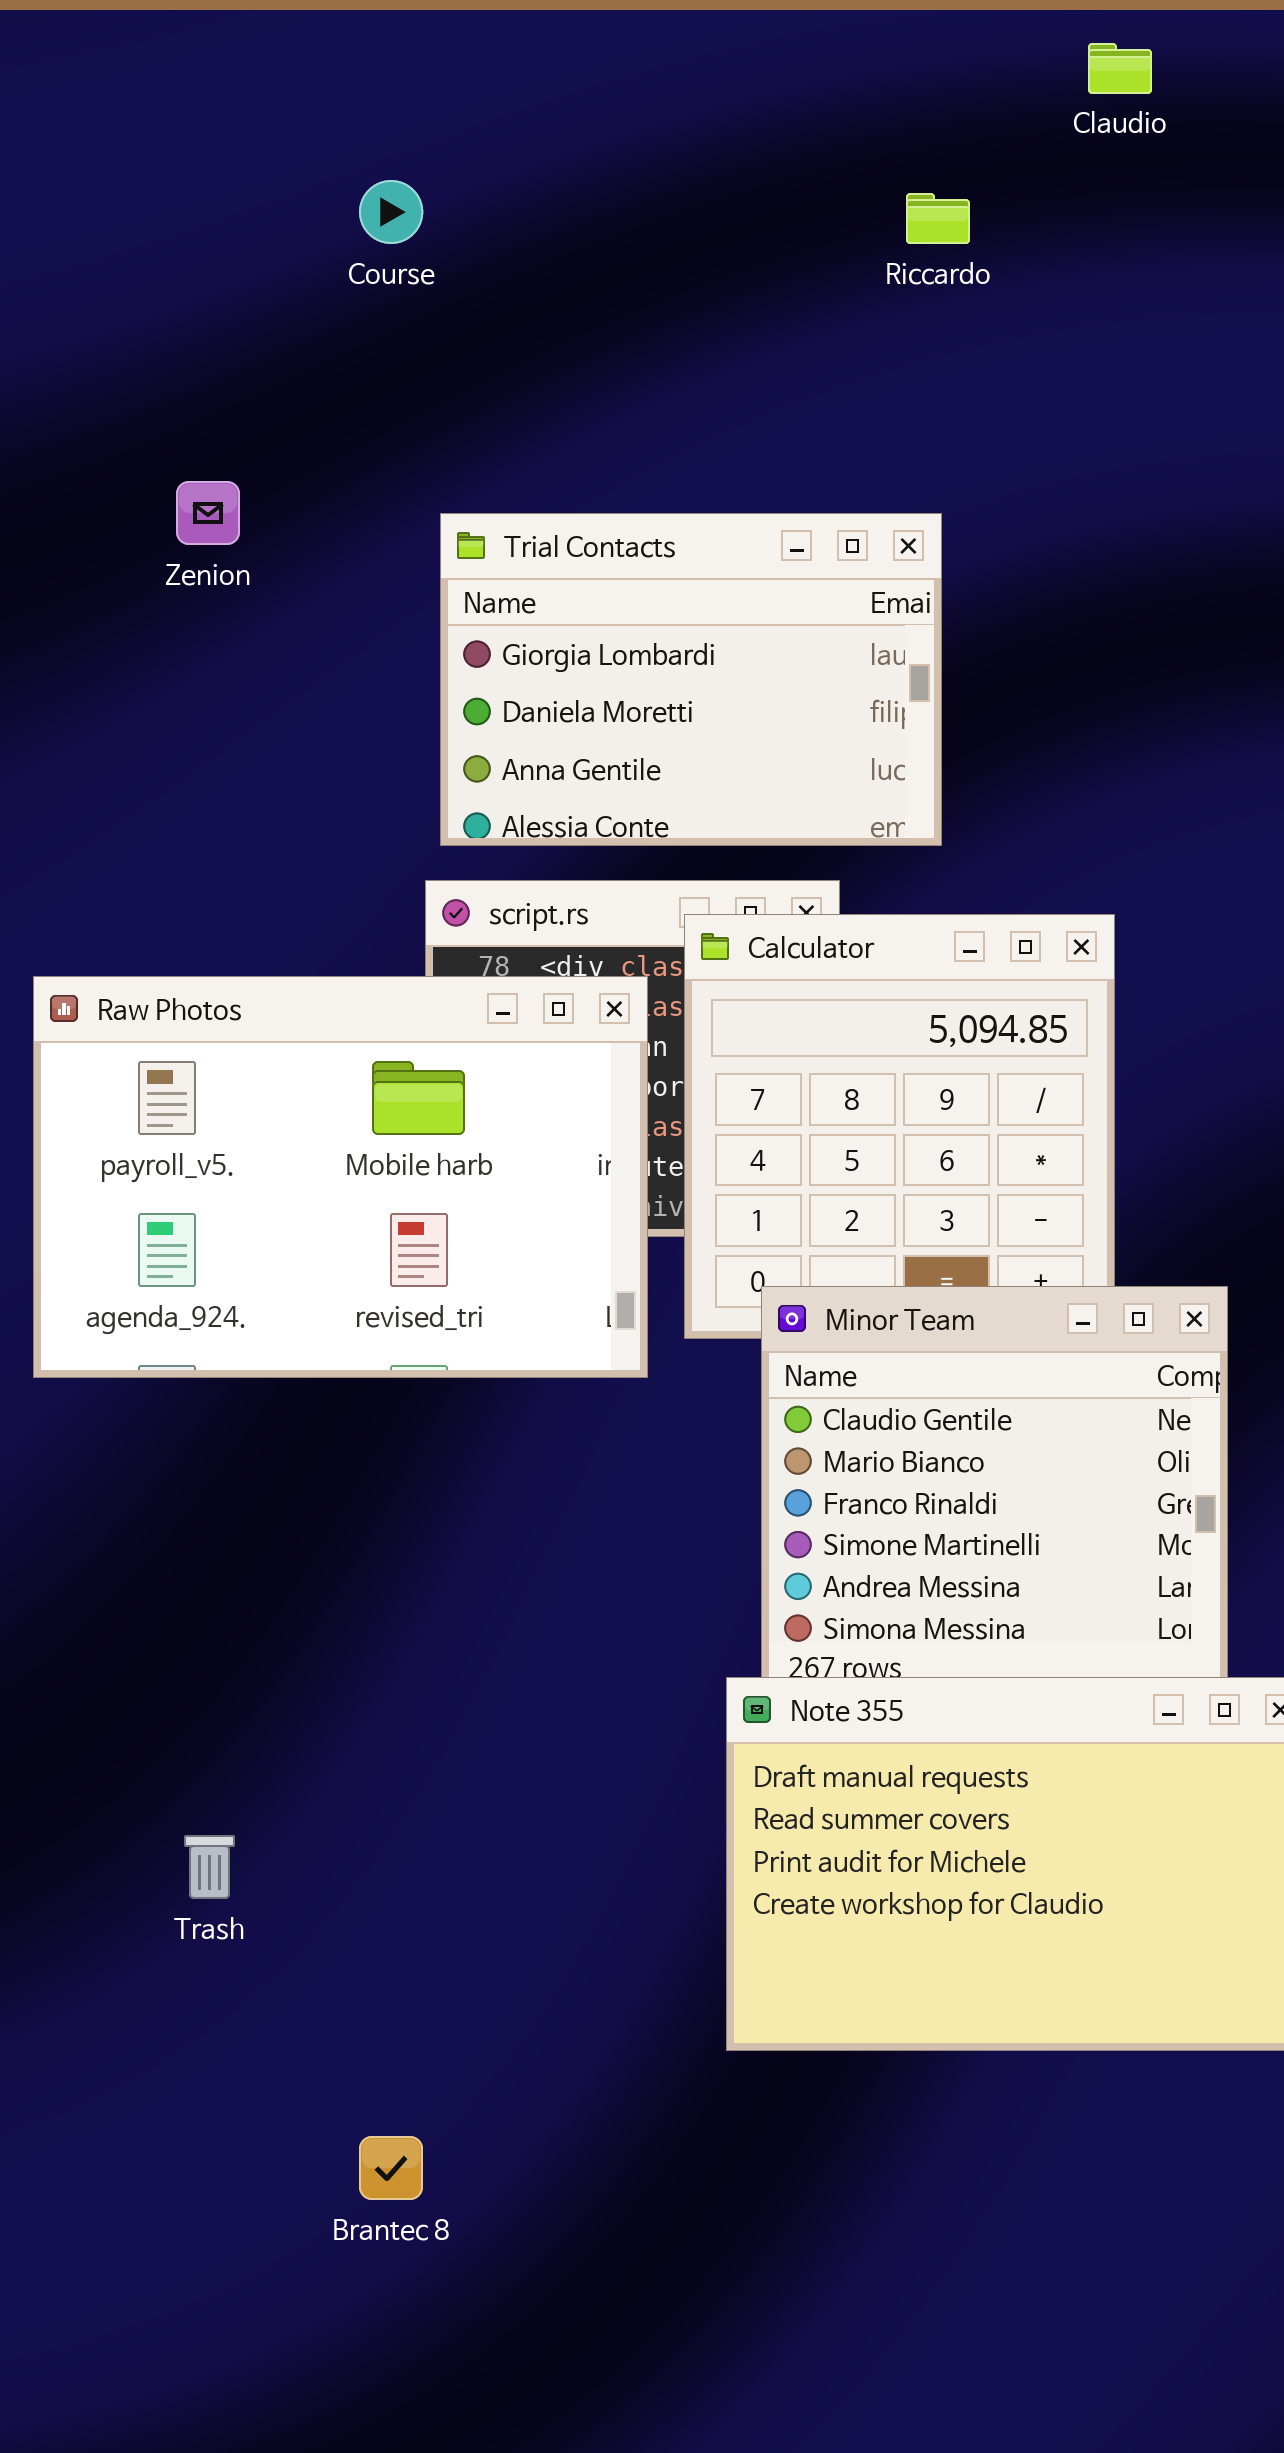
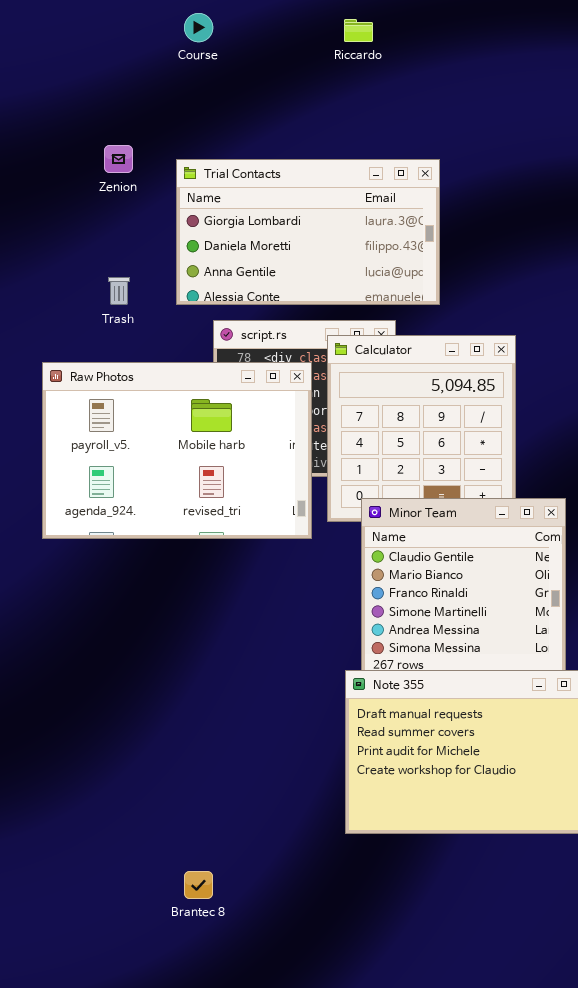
Riccardo: [906,193,970,244] -> [344,19,373,42], moved
Trial Contacts: [440,513,942,846] -> [176,159,440,305], resized
Trash: [184,1835,235,1899] -> [108,277,130,305], moved

